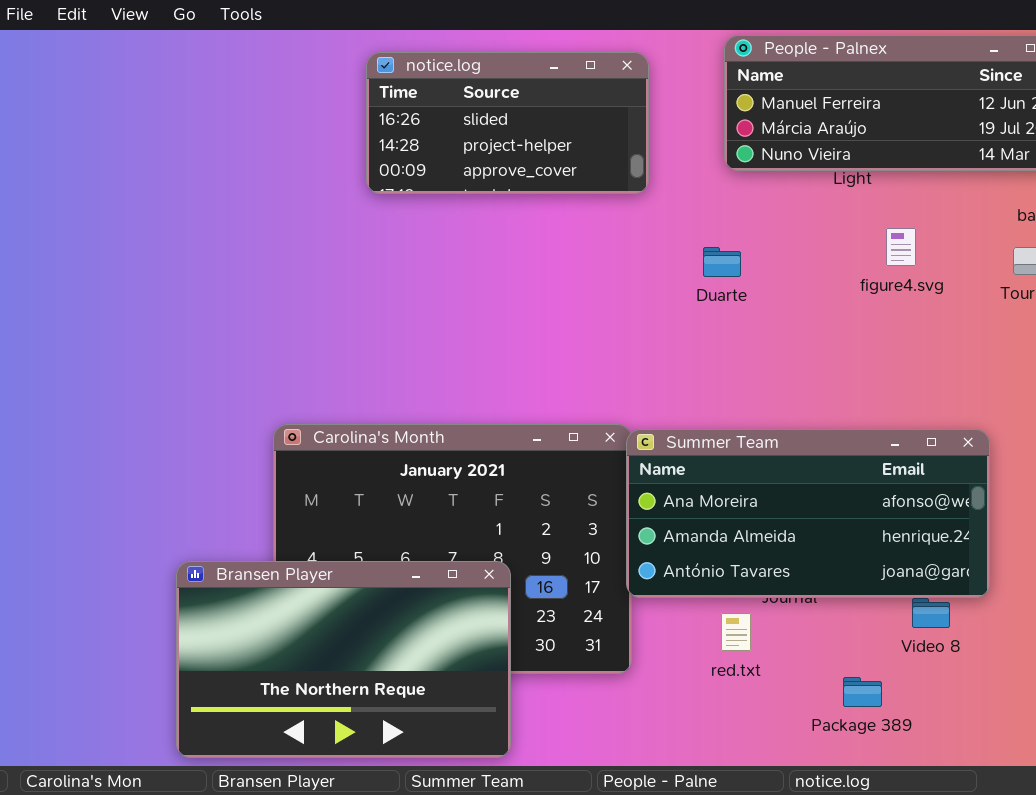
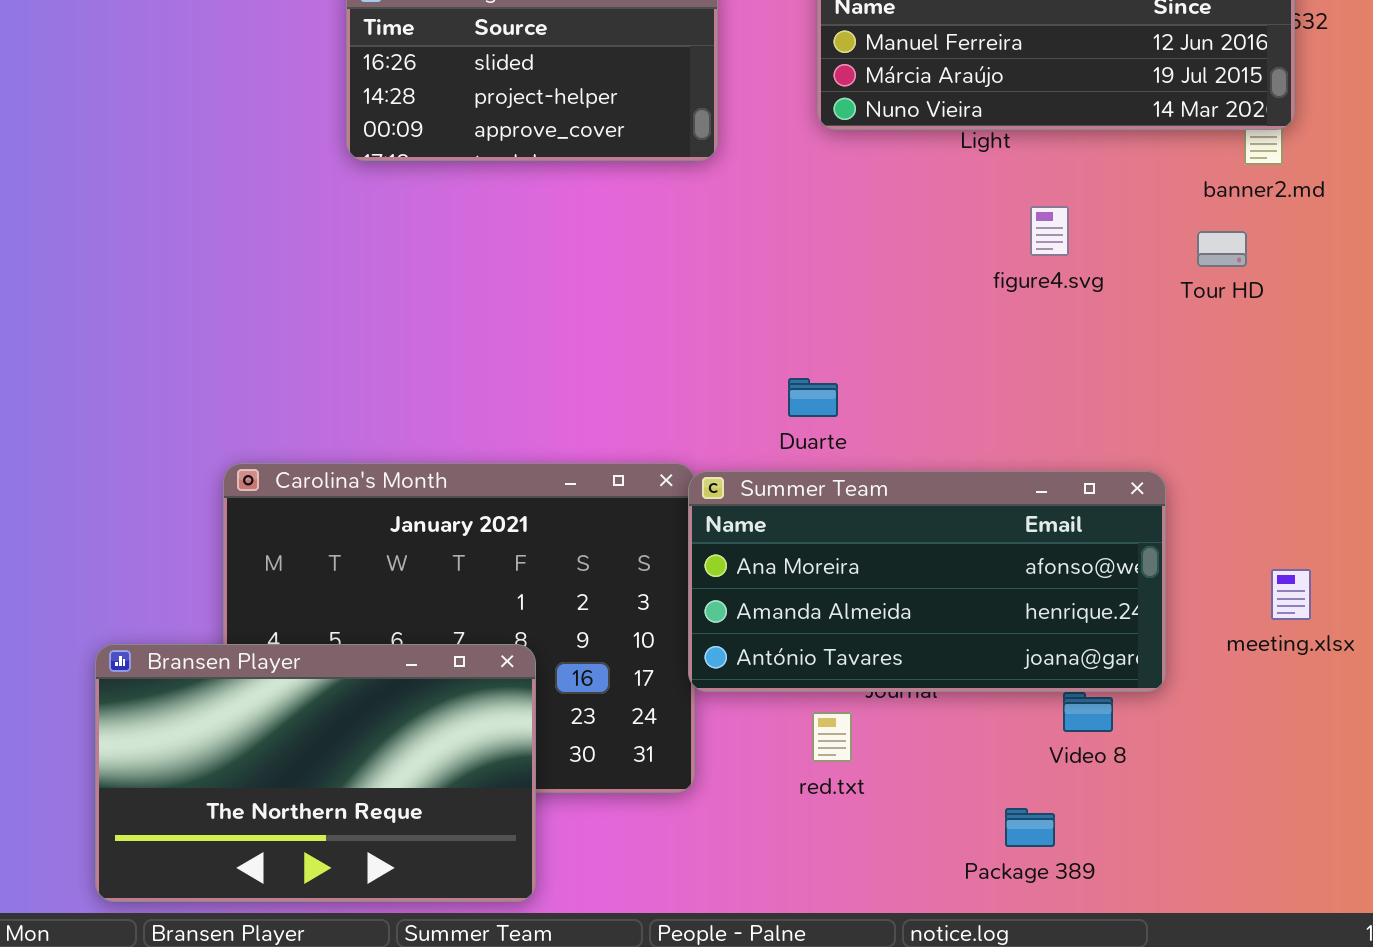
Duarte: [703,247,741,277] -> [788,378,838,417], moved
Package 389: [843,677,882,707] -> [1005,808,1055,847], moved

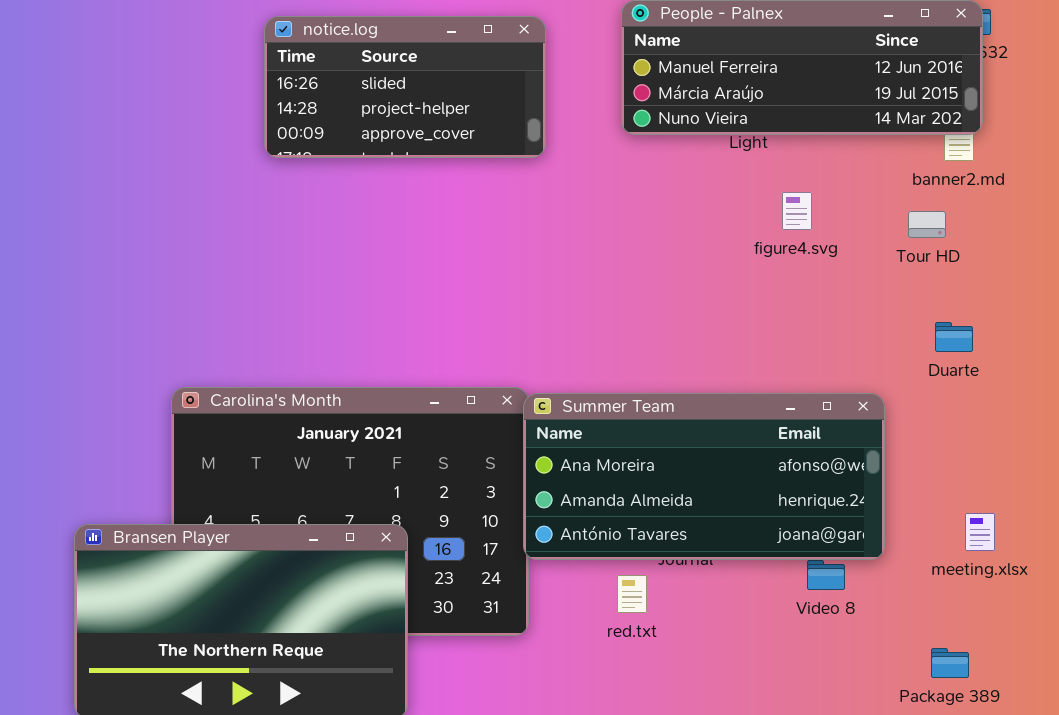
Duarte: [788,378,838,417] -> [935,322,973,352], moved
meeting.xlsx: [1271,569,1311,620] -> [965,513,995,551], moved
Package 389: [1005,808,1055,847] -> [931,648,969,678], moved

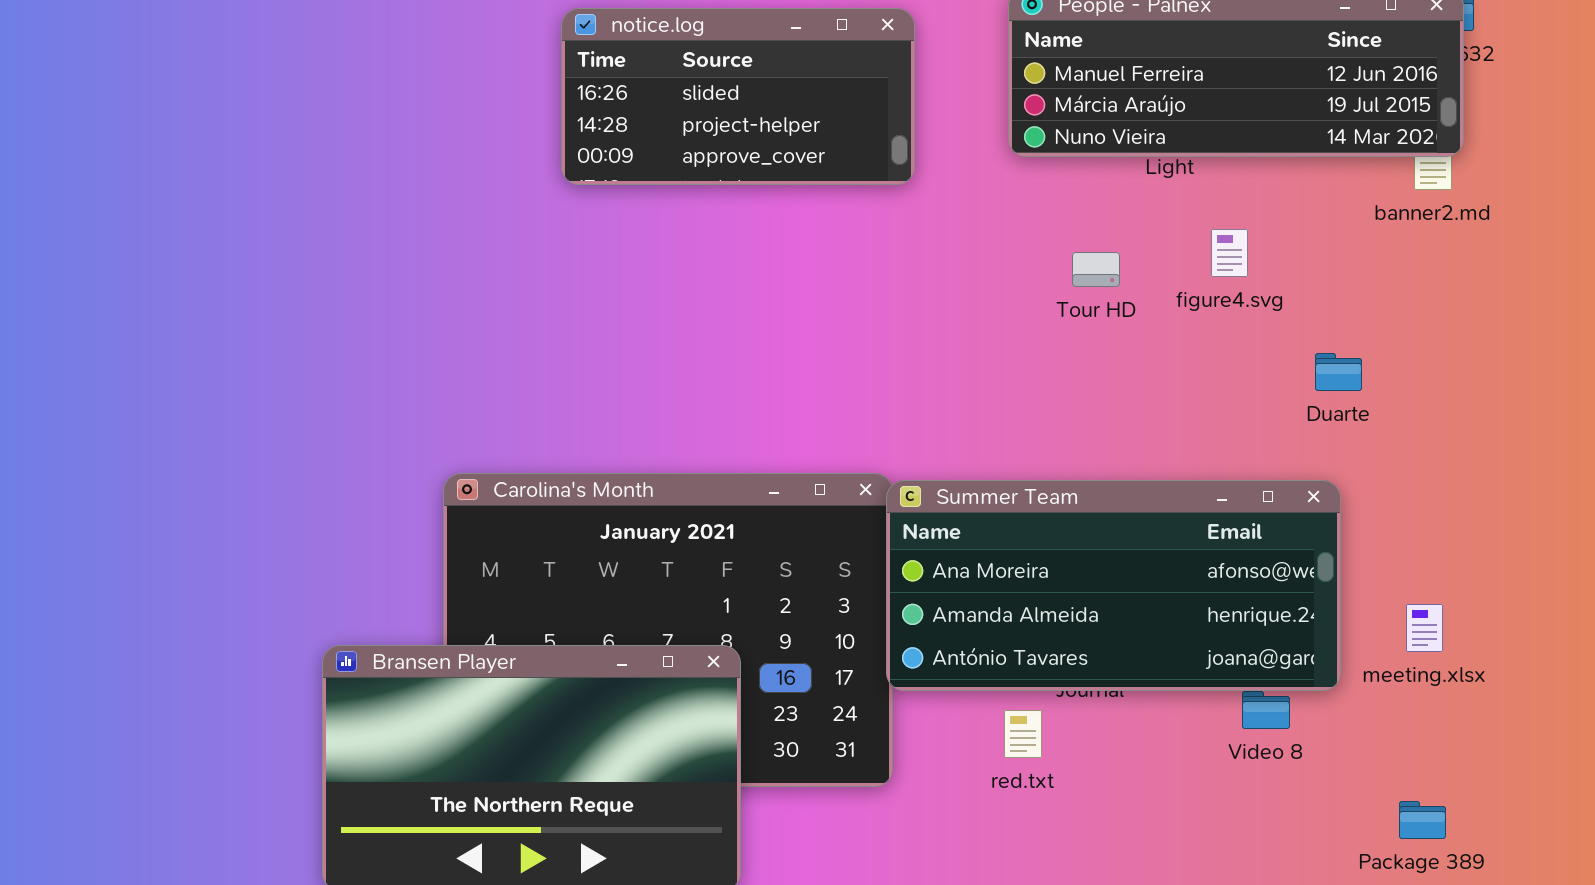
Tour HD: [908,211,946,238] -> [1072,252,1120,287], moved
Duarte: [935,322,973,352] -> [1315,353,1362,391], moved
meeting.xlsx: [965,513,995,551] -> [1406,604,1443,652], moved

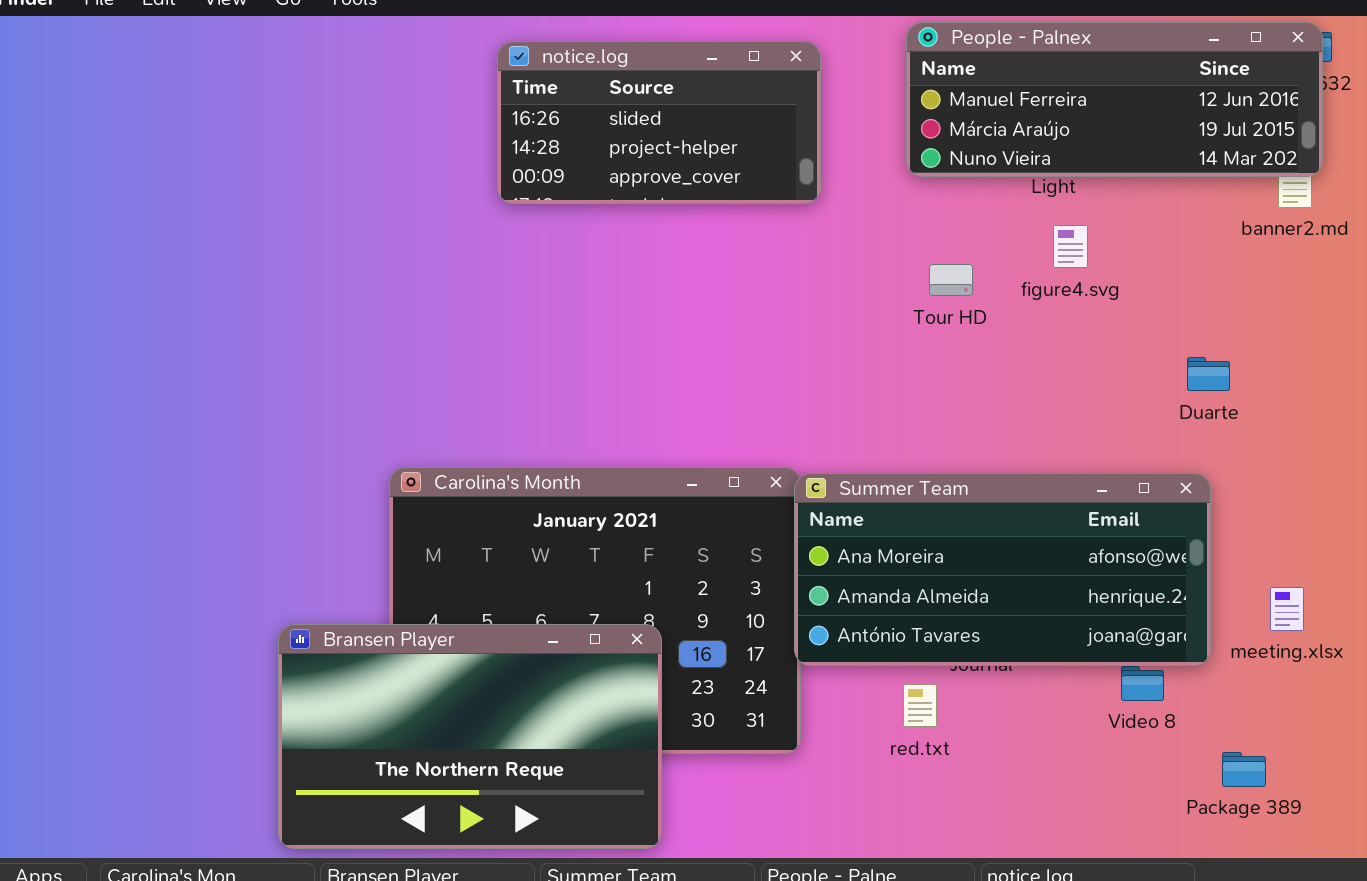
figure4.svg: [1211,229,1248,277] -> [1053,225,1088,268], moved
Tour HD: [1072,252,1120,287] -> [929,264,973,296], moved
Package 389: [1399,801,1446,839] -> [1222,752,1266,787], moved

